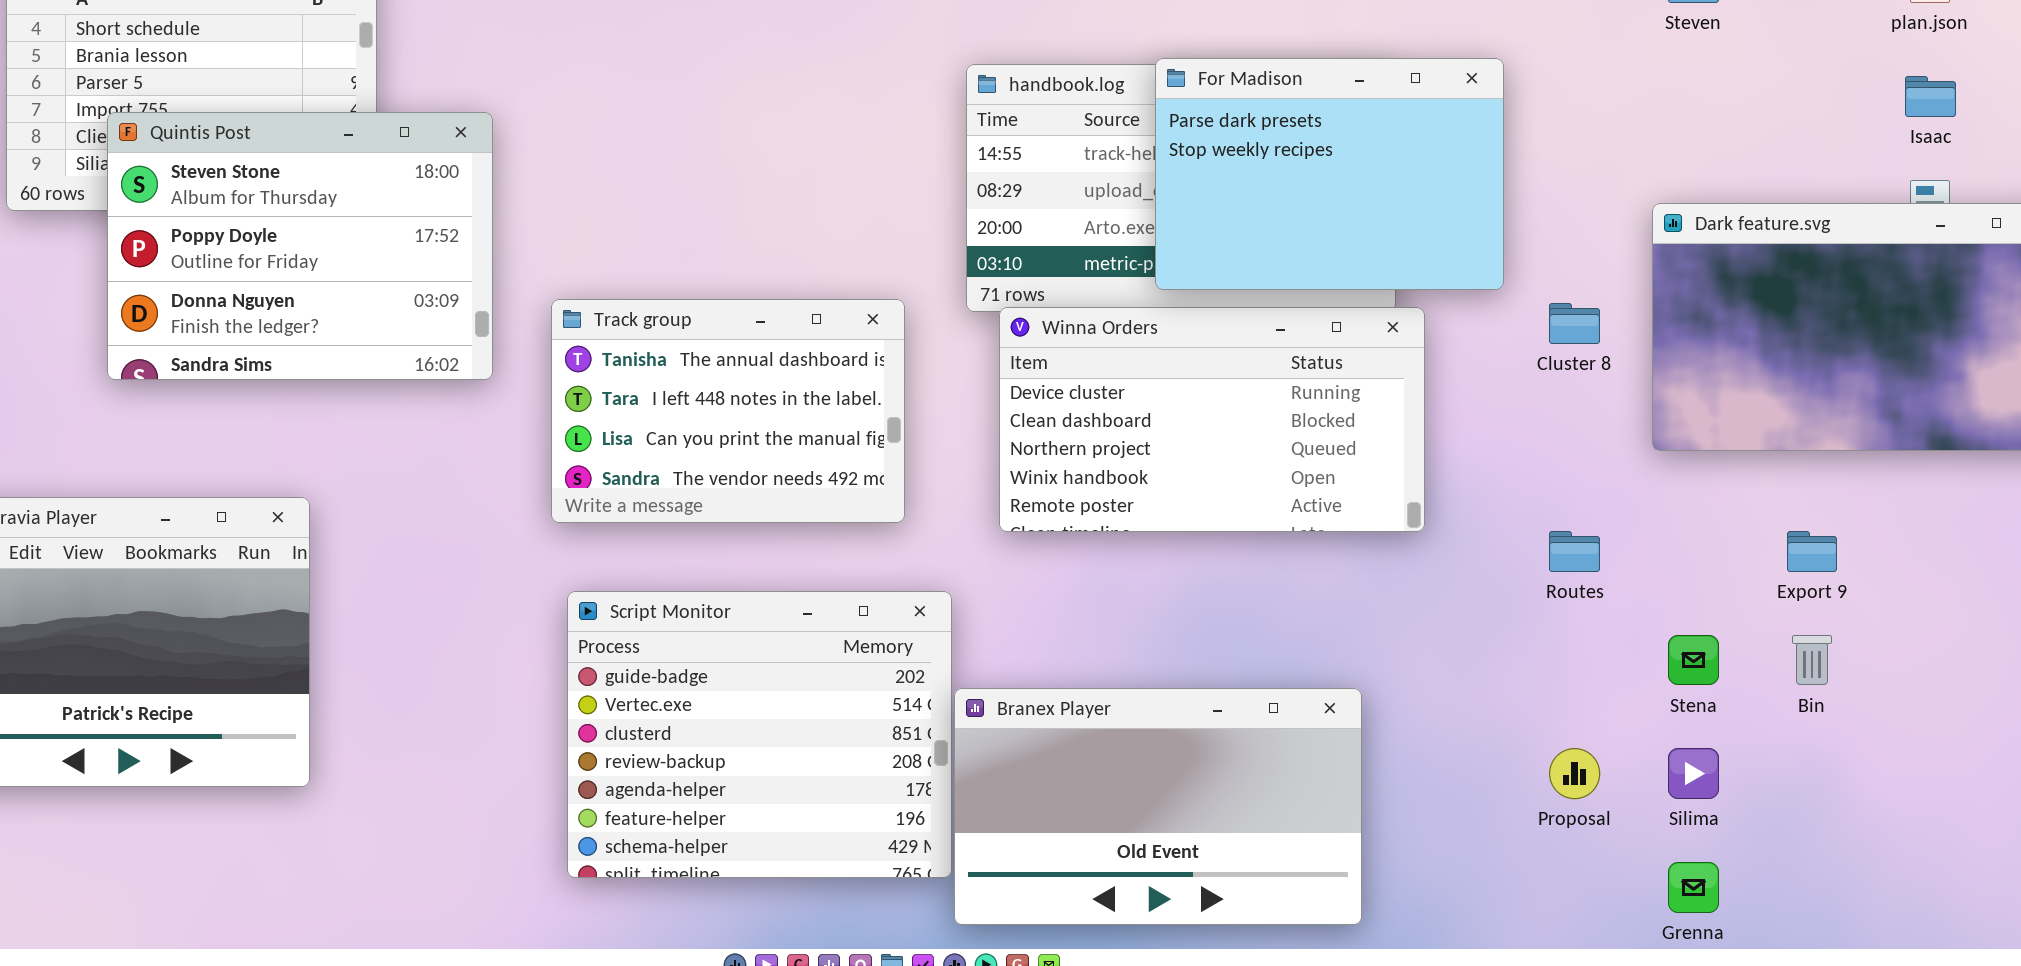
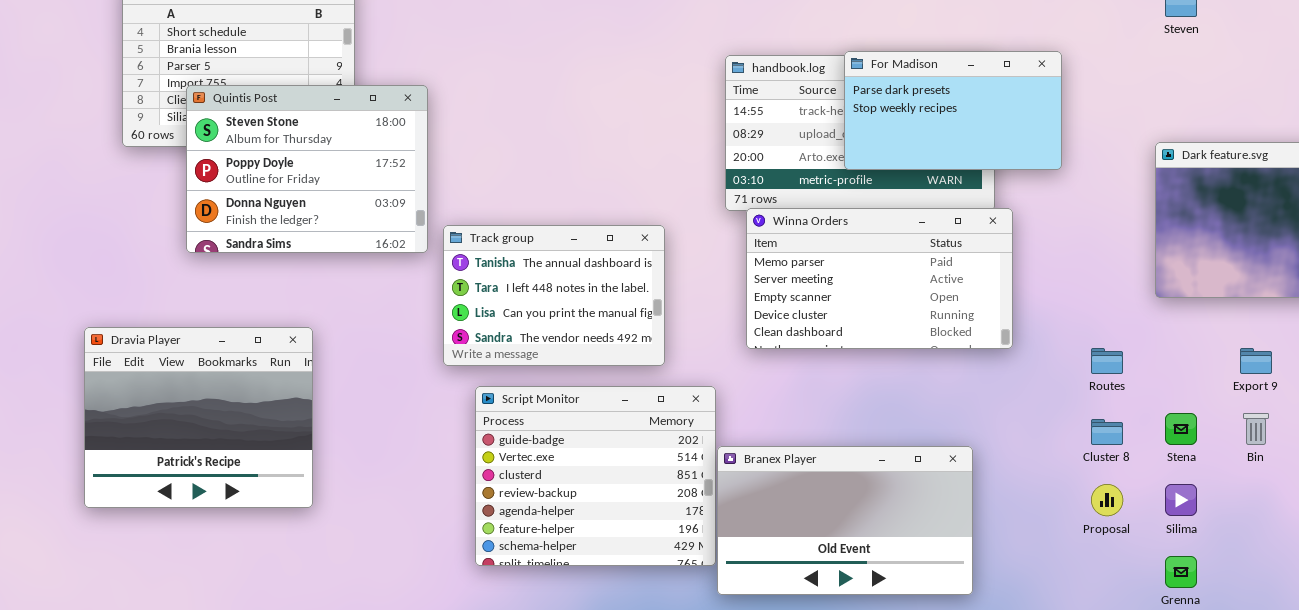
For Madison: [1155,58,1504,290] -> [844,51,1062,170], resized
Track group: [551,299,905,523] -> [443,225,665,366], moved
Cluster 8: [1549,303,1600,344] -> [1091,419,1123,445], moved
Winna Orders: [999,307,1425,532] -> [746,208,1013,349], scrolled up 3 rows

